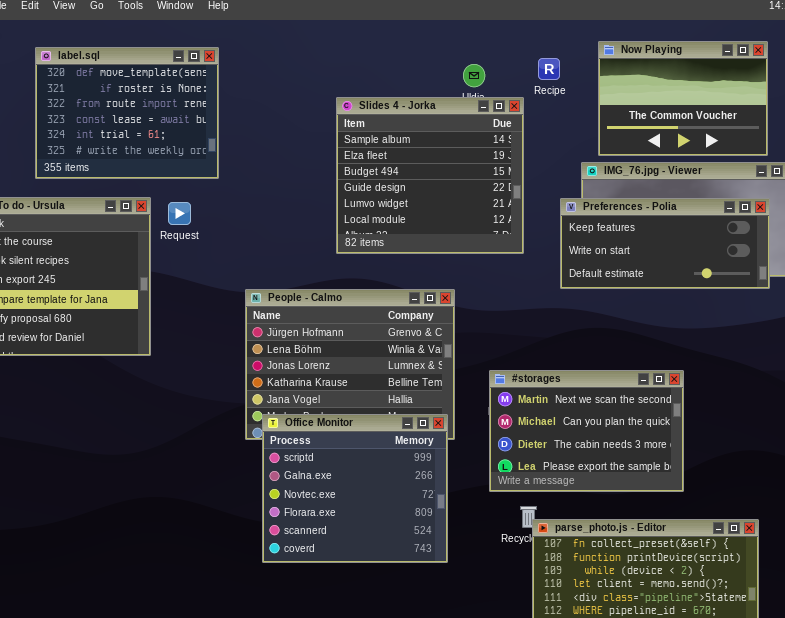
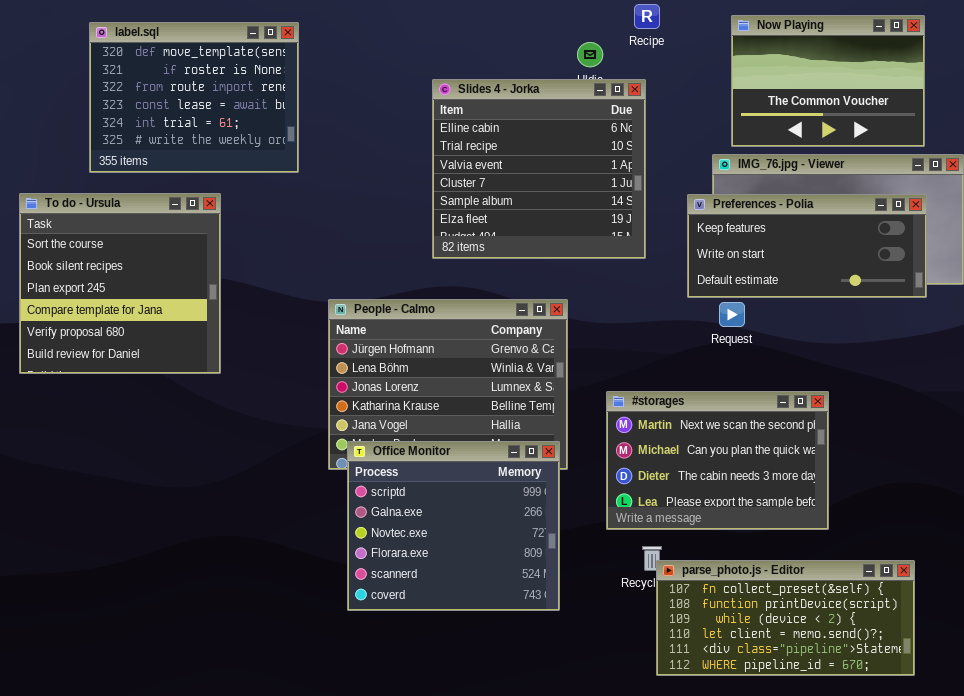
Recipe: [538,58,560,80] -> [634,4,660,29], moved
Slides 4 - Jorka: [336,97,524,254] -> [432,79,646,259], scrolled up 4 rows
Request: [168,202,191,225] -> [719,302,745,327], moved

